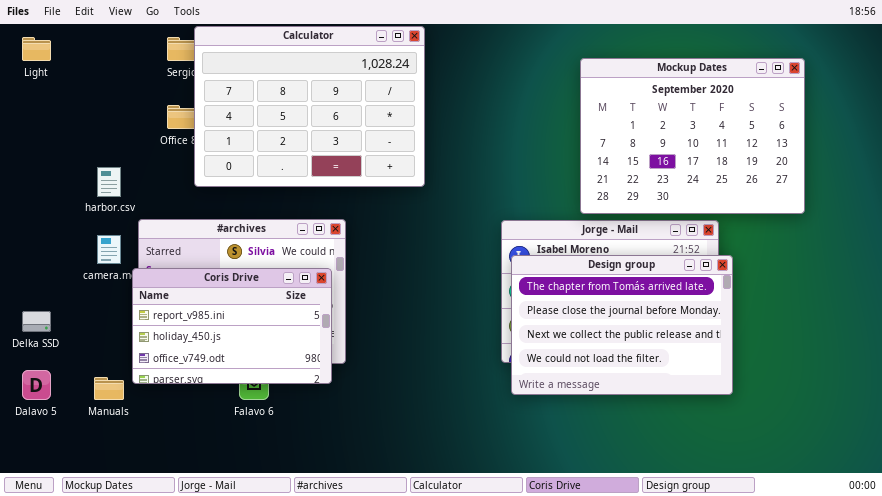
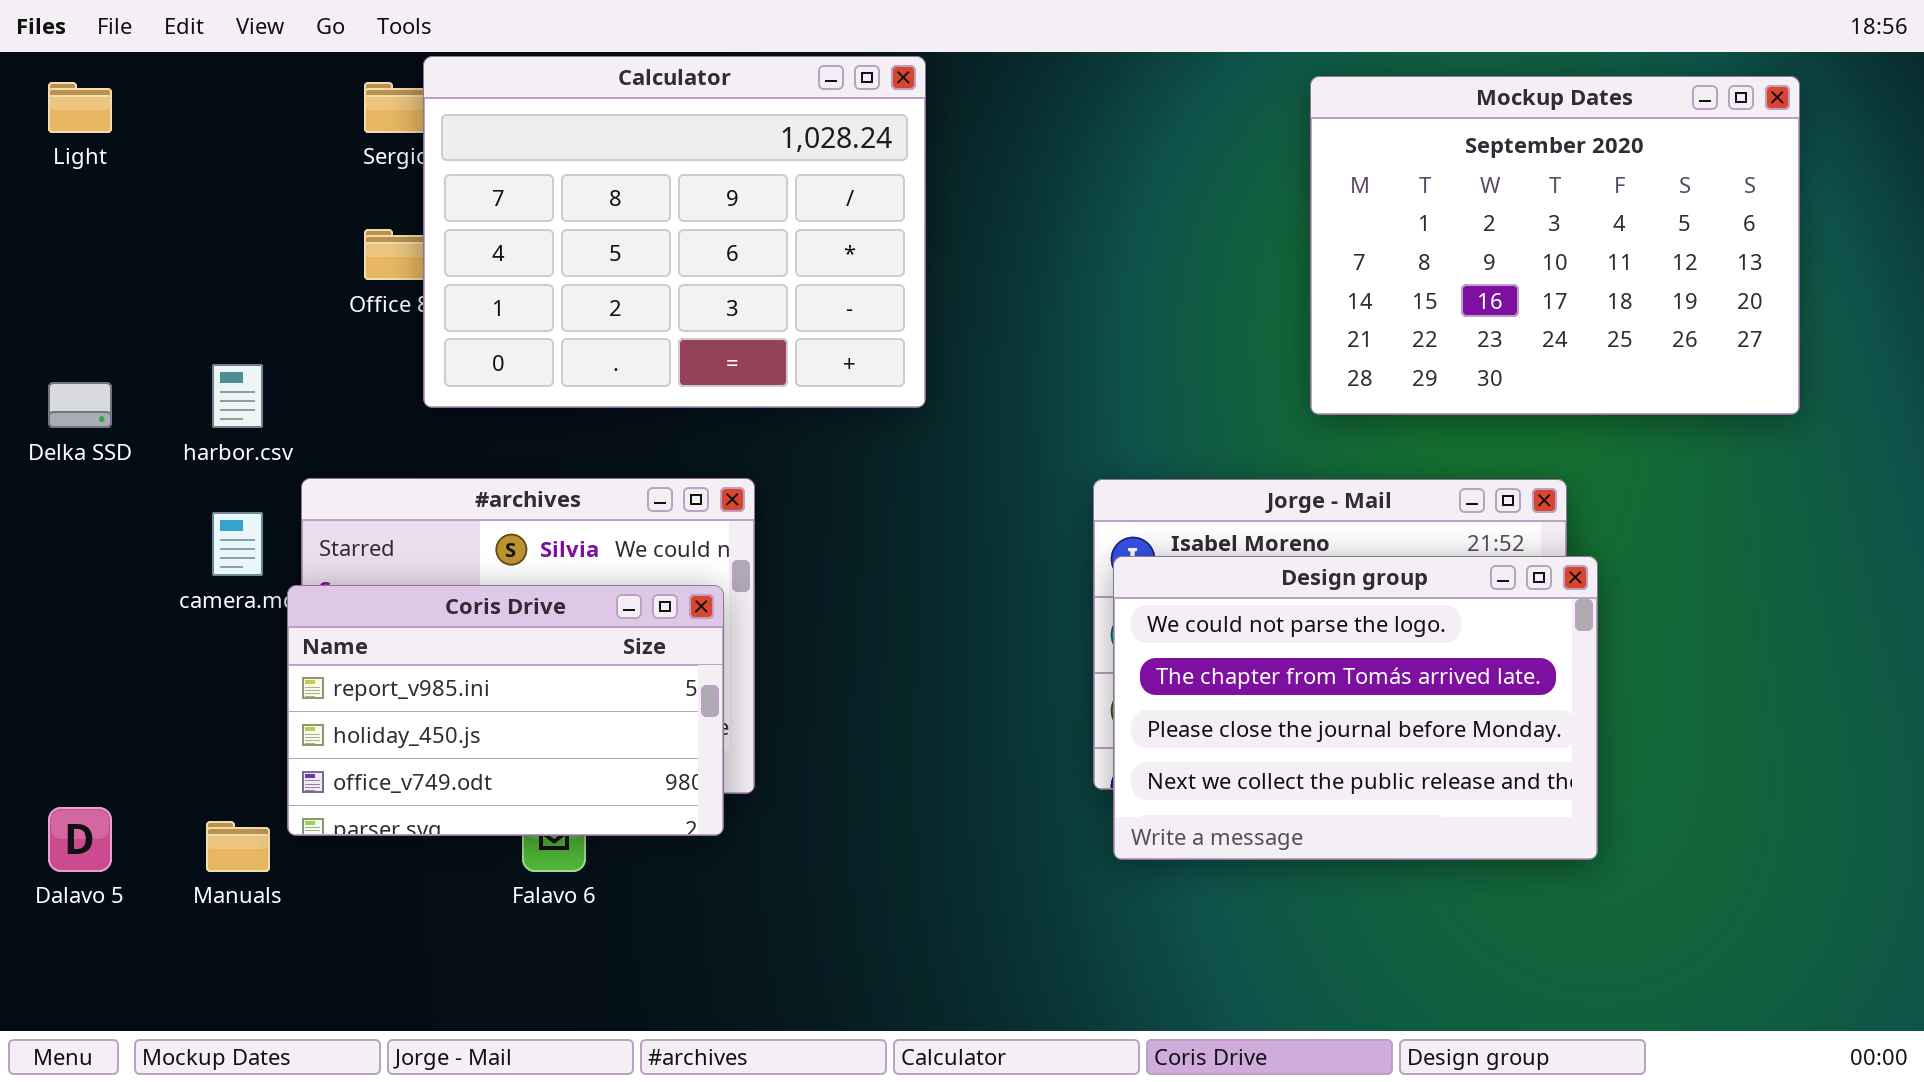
Mockup Dates: [580,58,805,214] -> [1310,76,1800,415], moved
Design group: [511,255,733,395] -> [1113,556,1598,860], scrolled up 1 row
Delka SSD: [22,311,51,332] -> [48,382,112,428], moved

